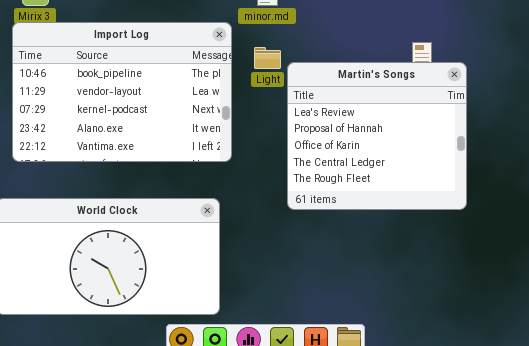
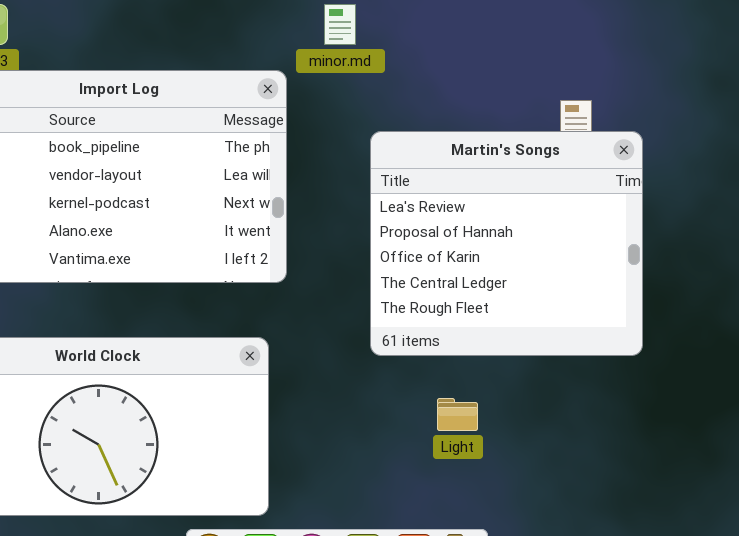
Light: [254,47,281,69] -> [437,398,478,431], moved

